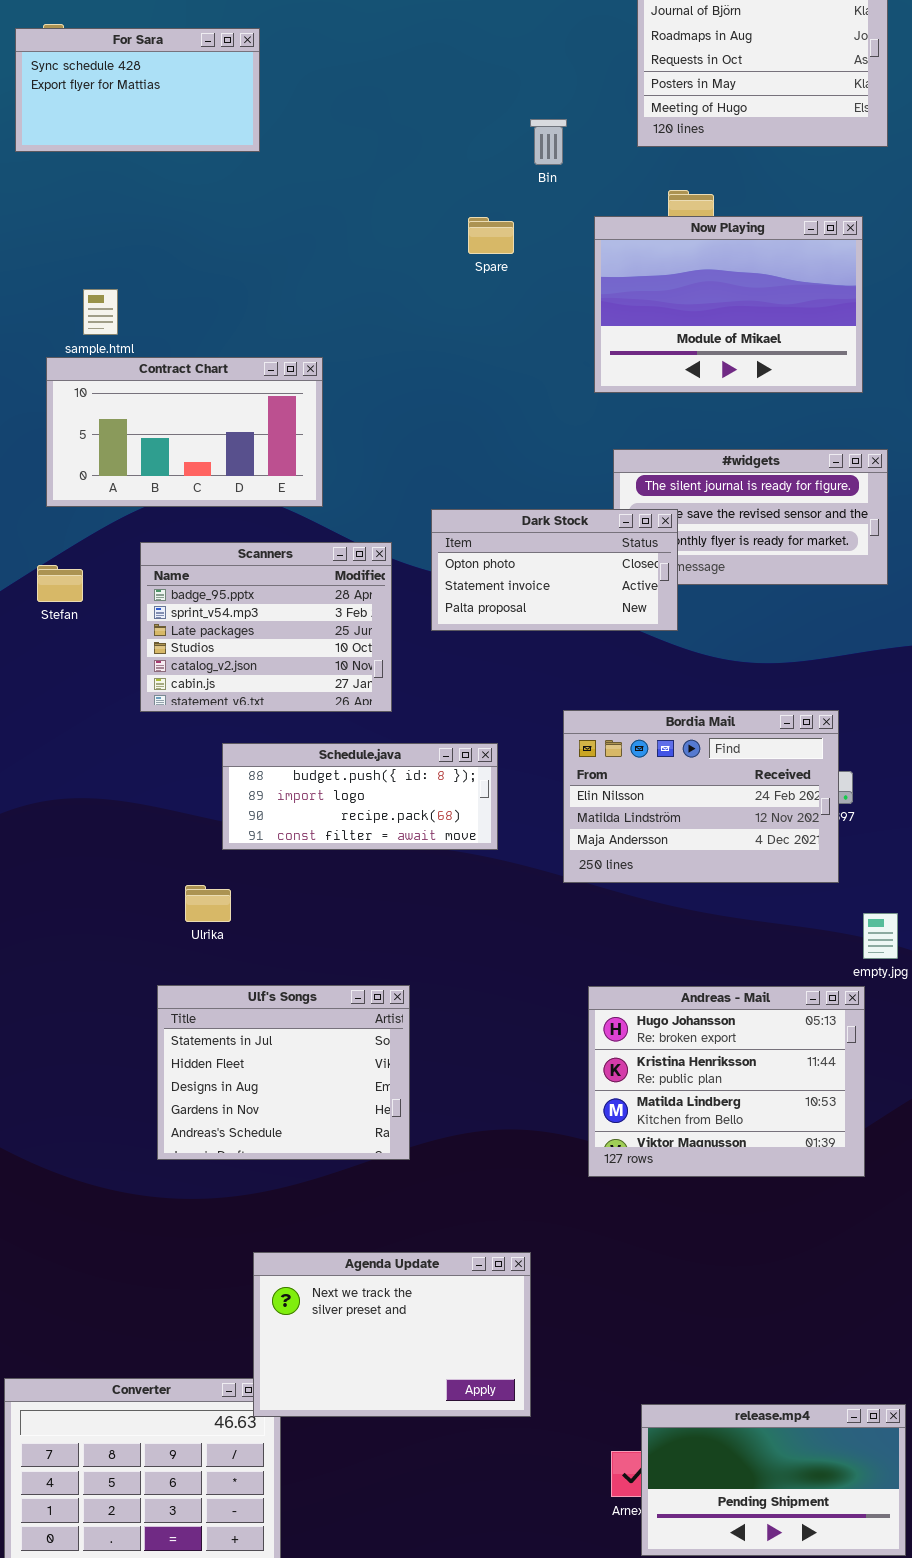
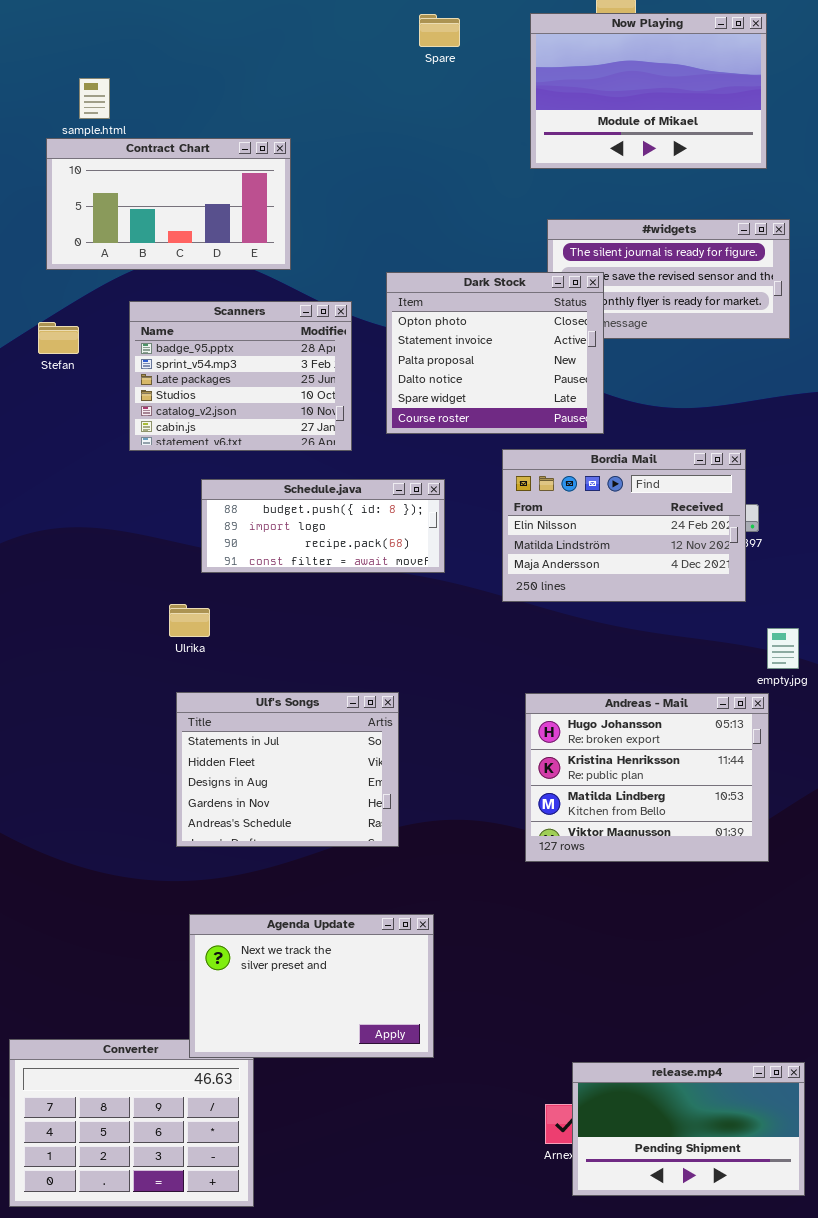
Dark Stock: [431,509,678,631] -> [386,272,604,434], resized
Ulf's Songs: [157,985,410,1160] -> [176,692,399,847], moved
Agenda Update: [253,1252,531,1417] -> [189,914,434,1058], moved

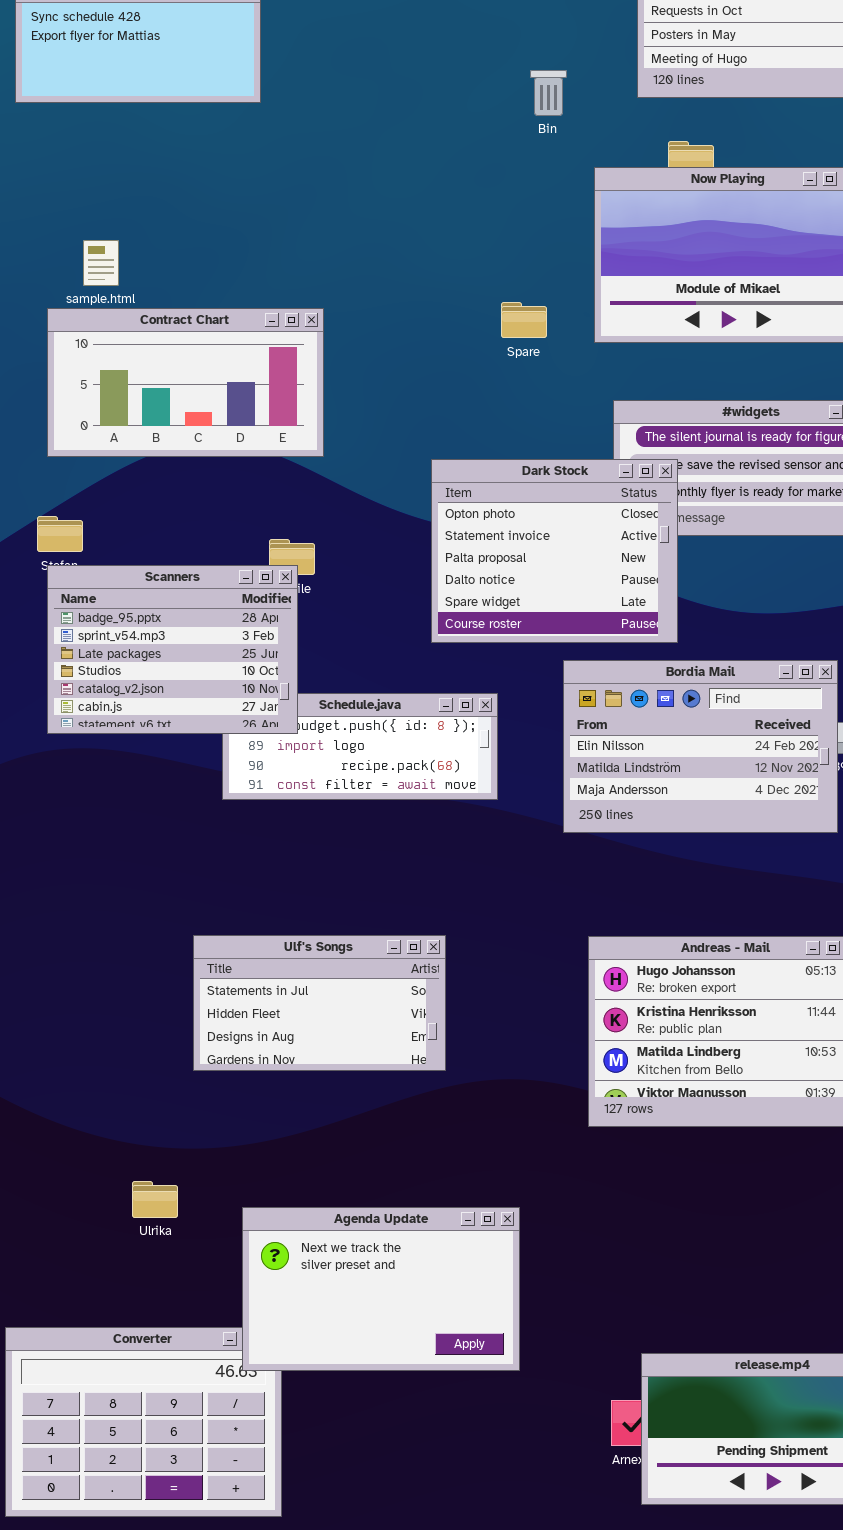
Spare: [419,14,460,47] -> [501,302,547,338], moved
Scanners: [129,301,352,451] -> [47,565,298,734], moved
Ulrika: [169,604,210,637] -> [132,1181,178,1218], moved
Ulf's Songs: [176,692,399,847] -> [193,935,446,1071], resized
Agenda Update: [189,914,434,1058] -> [242,1207,520,1371], moved

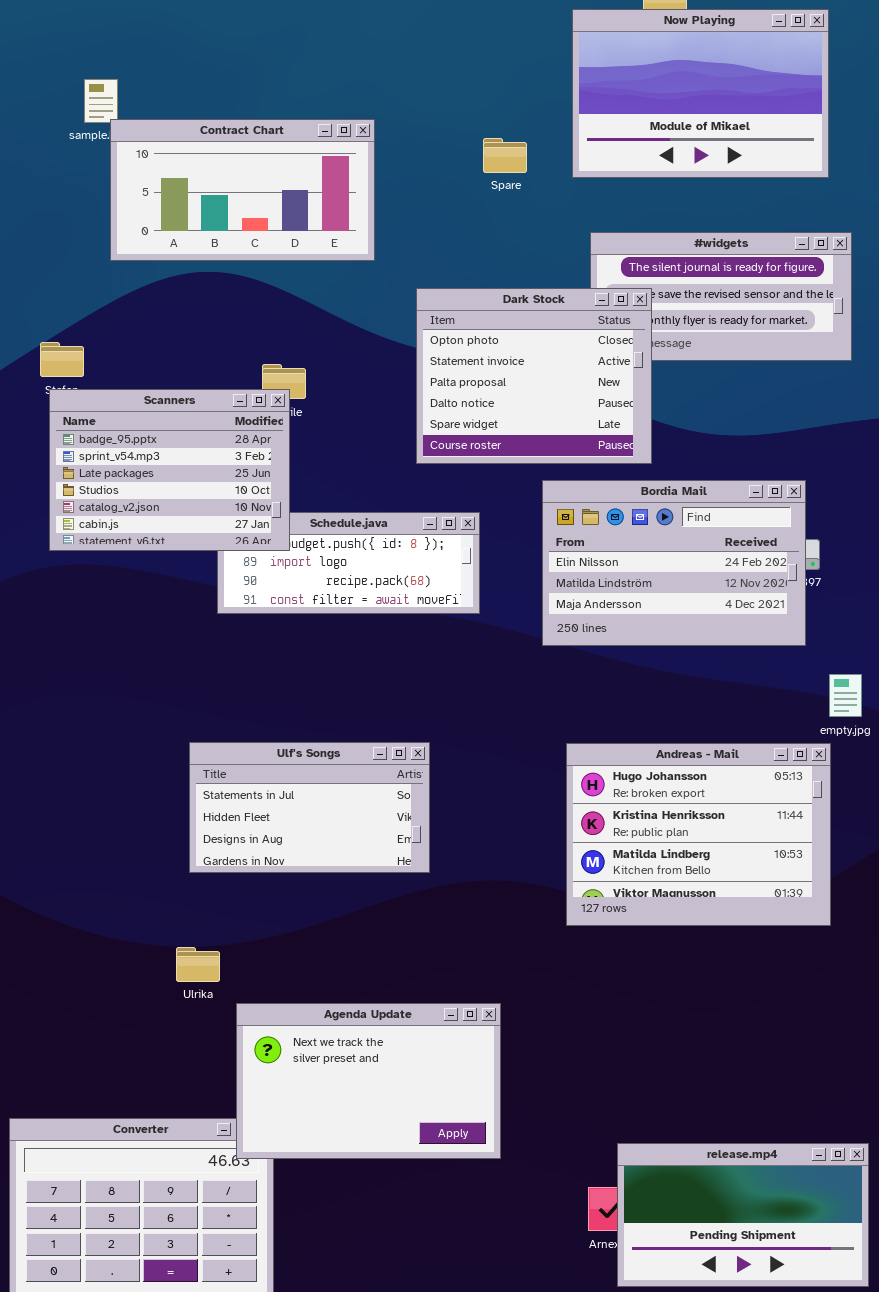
Contract Chart: [47,308,324,457] -> [110,119,375,261], moved
Ulrika: [132,1181,178,1218] -> [176,947,220,982], moved

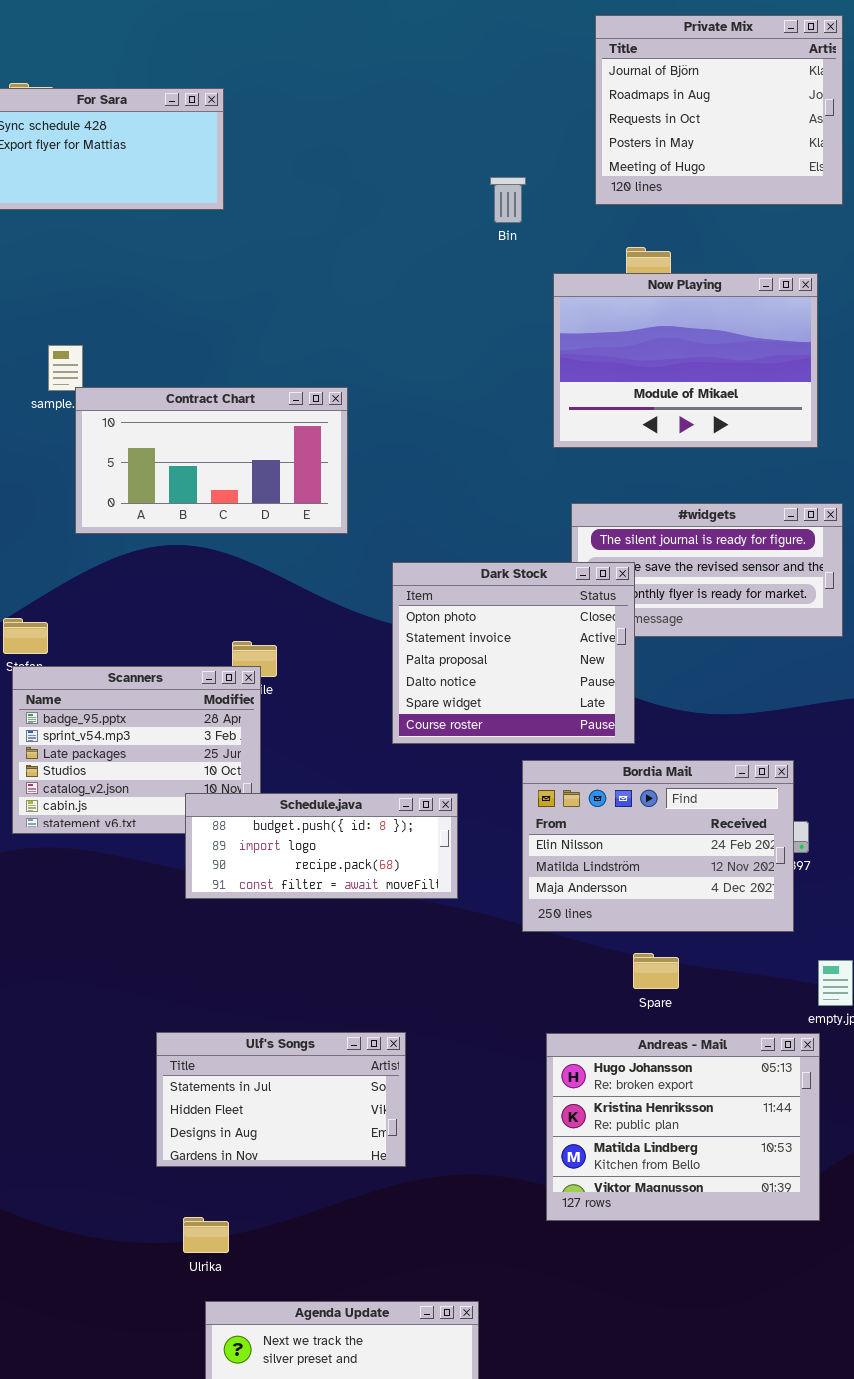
Spare: [483,138,527,173] -> [633,953,679,989], moved
Schedule.java: [217,512,480,614] -> [185,793,458,899], raised
Ulrika: [176,947,220,982] -> [183,1217,229,1253], moved

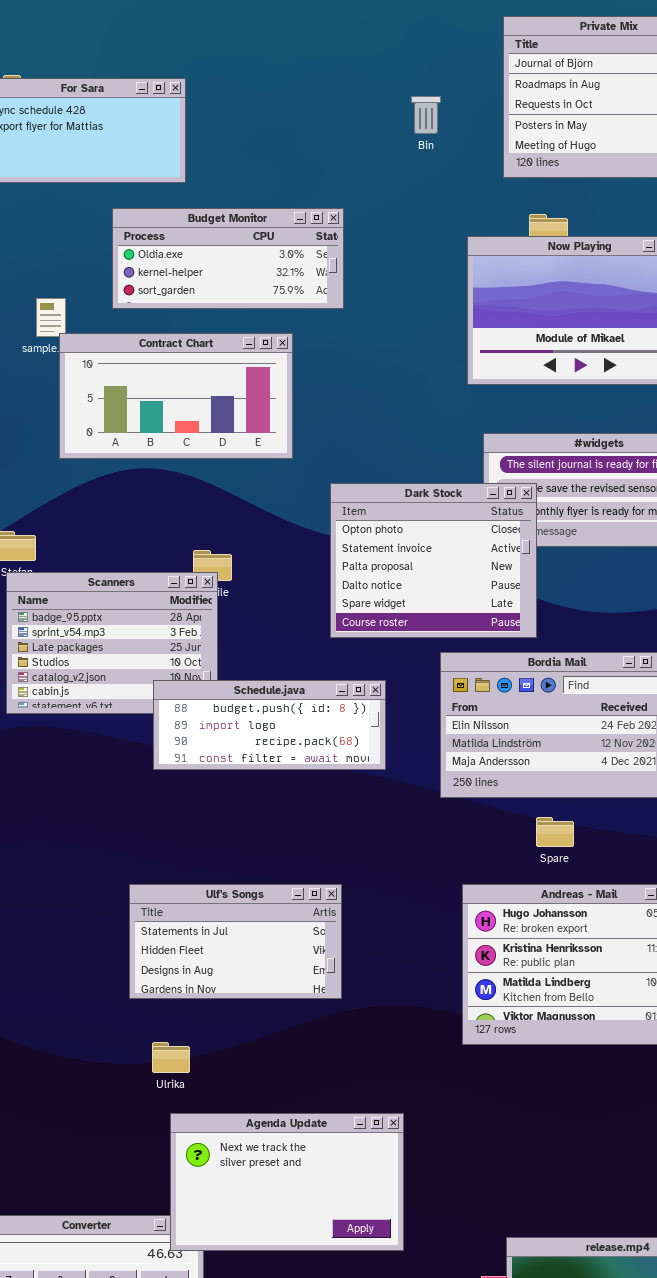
Bin: [490,177,526,223] -> [411,96,441,134], moved
Budget Monitor: none -> [112,208,344,309], opened

